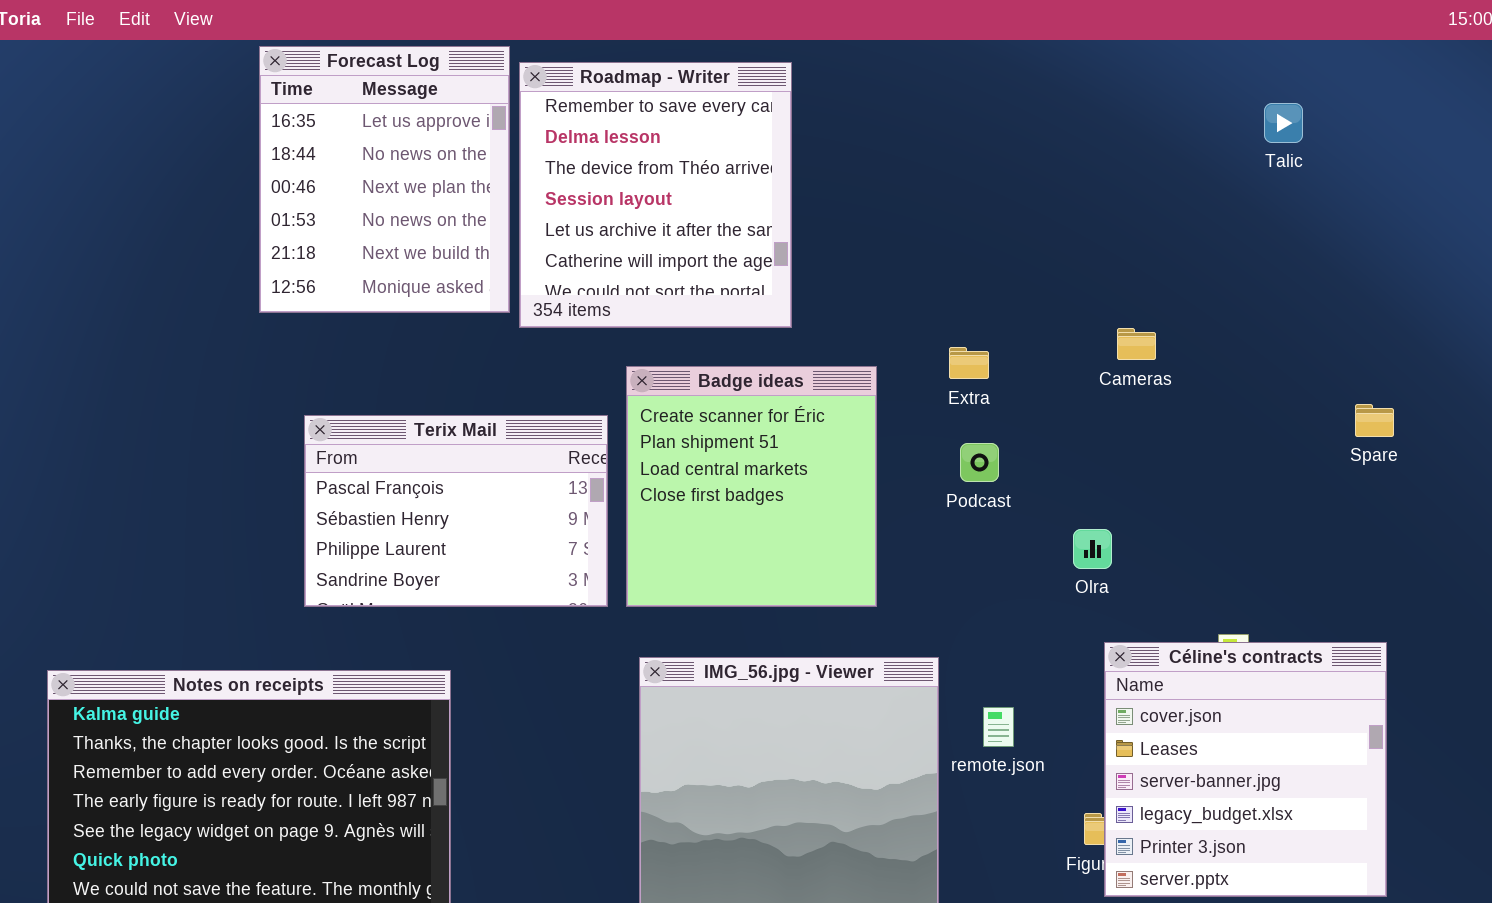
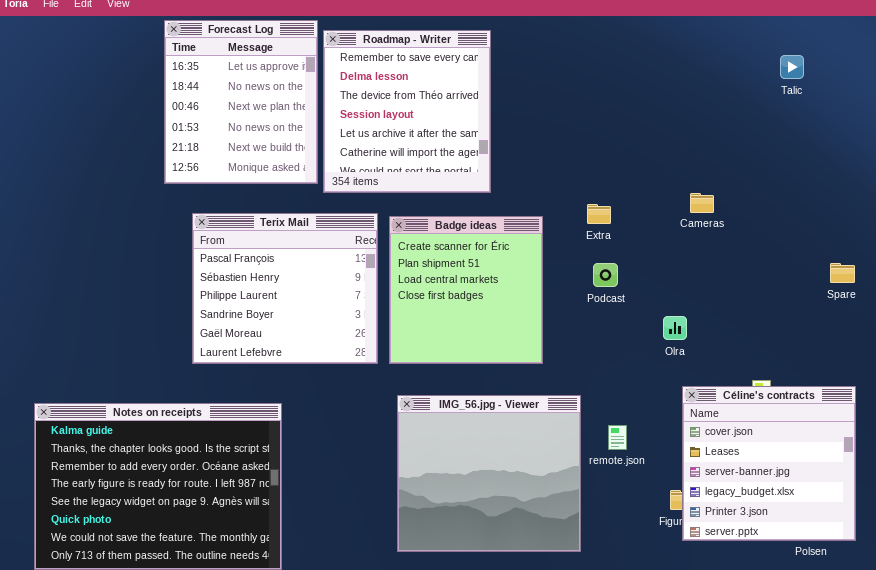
Spare: [1355,404,1394,437] -> [830,263,855,283], moved
Terix Mail: [304,415,608,607] -> [192,213,378,364], resized

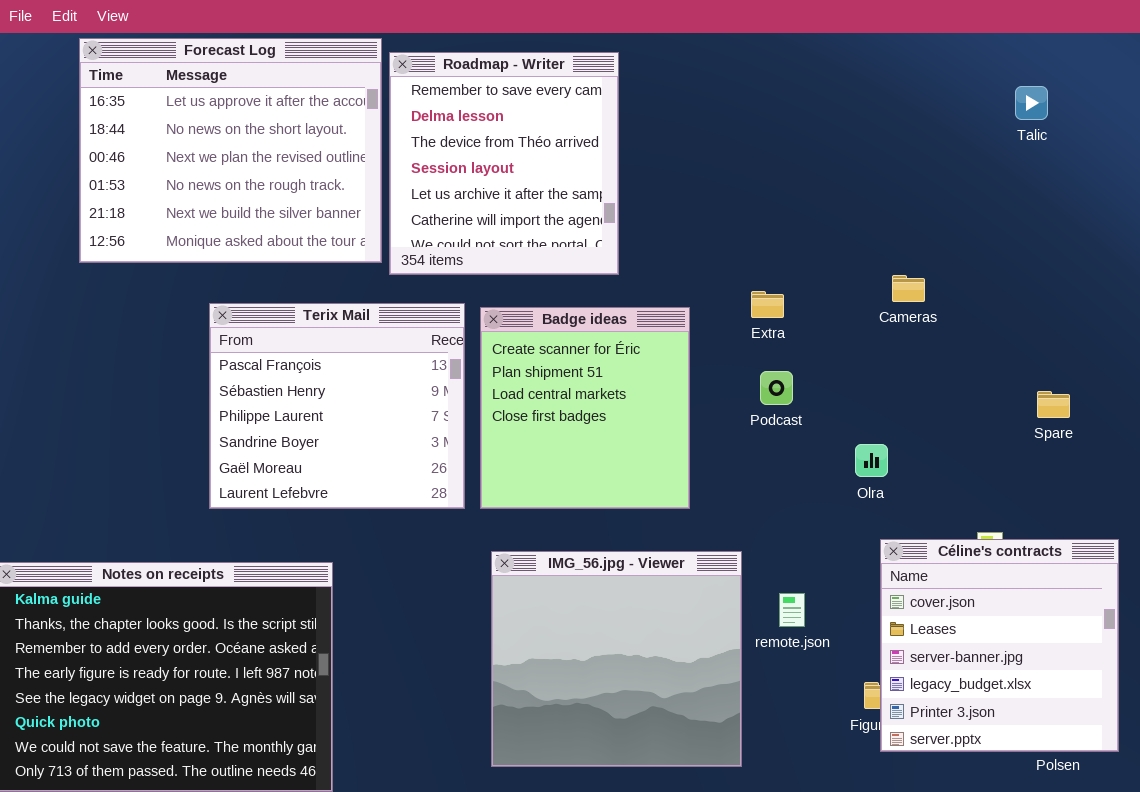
Forecast Log: [164,20,318,184] -> [79,38,382,263], resized
Spare: [830,263,855,283] -> [1037,391,1070,418], moved

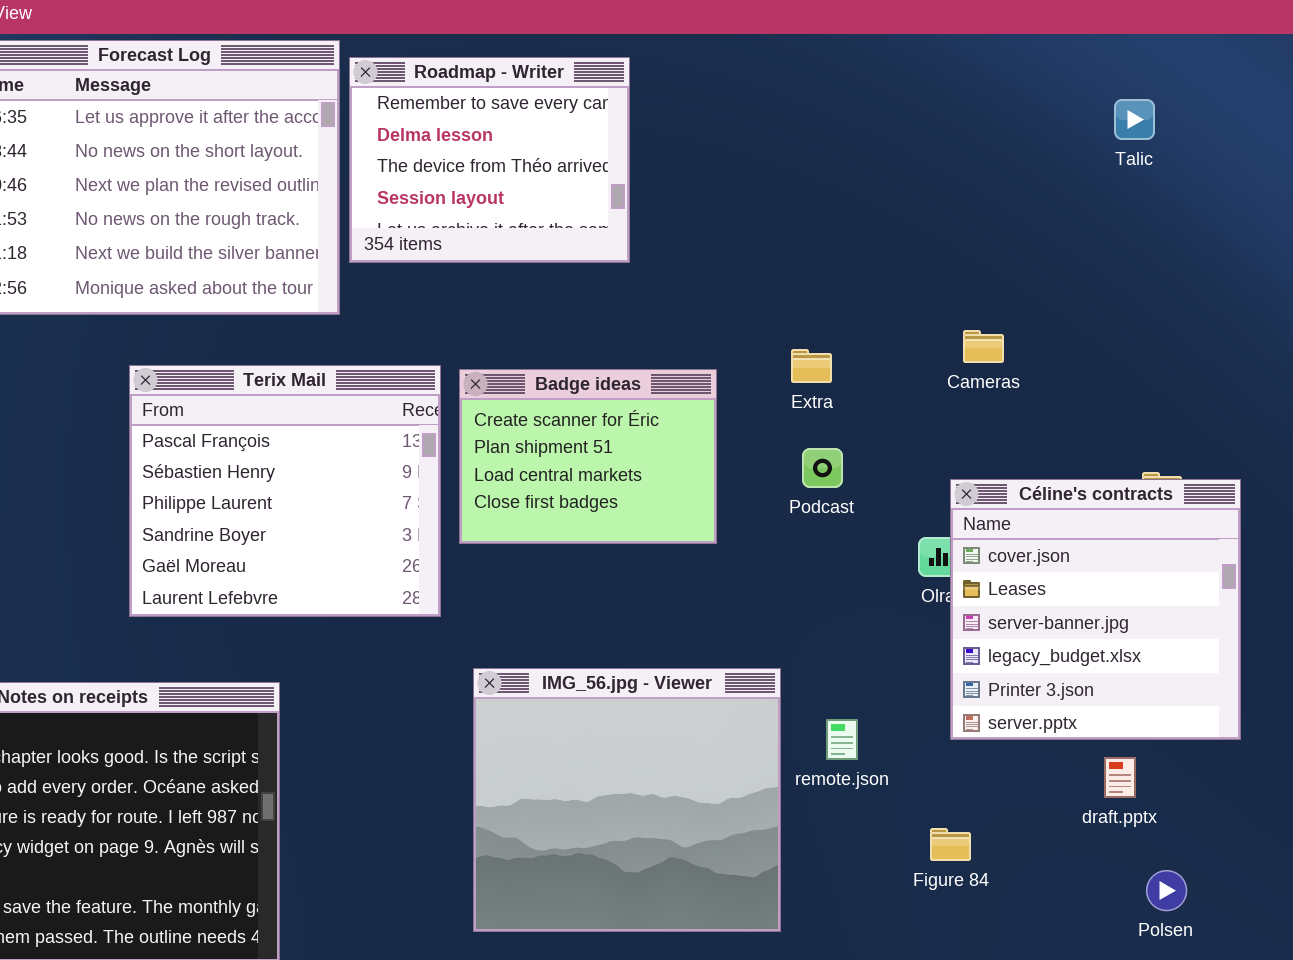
Roadmap - Writer: [389,52,619,275] -> [349,57,630,263], resized
Badge ideas: [480,307,690,509] -> [459,369,717,544], resized
Céline's contracts: [880,539,1119,752] -> [950,479,1241,740], moved

